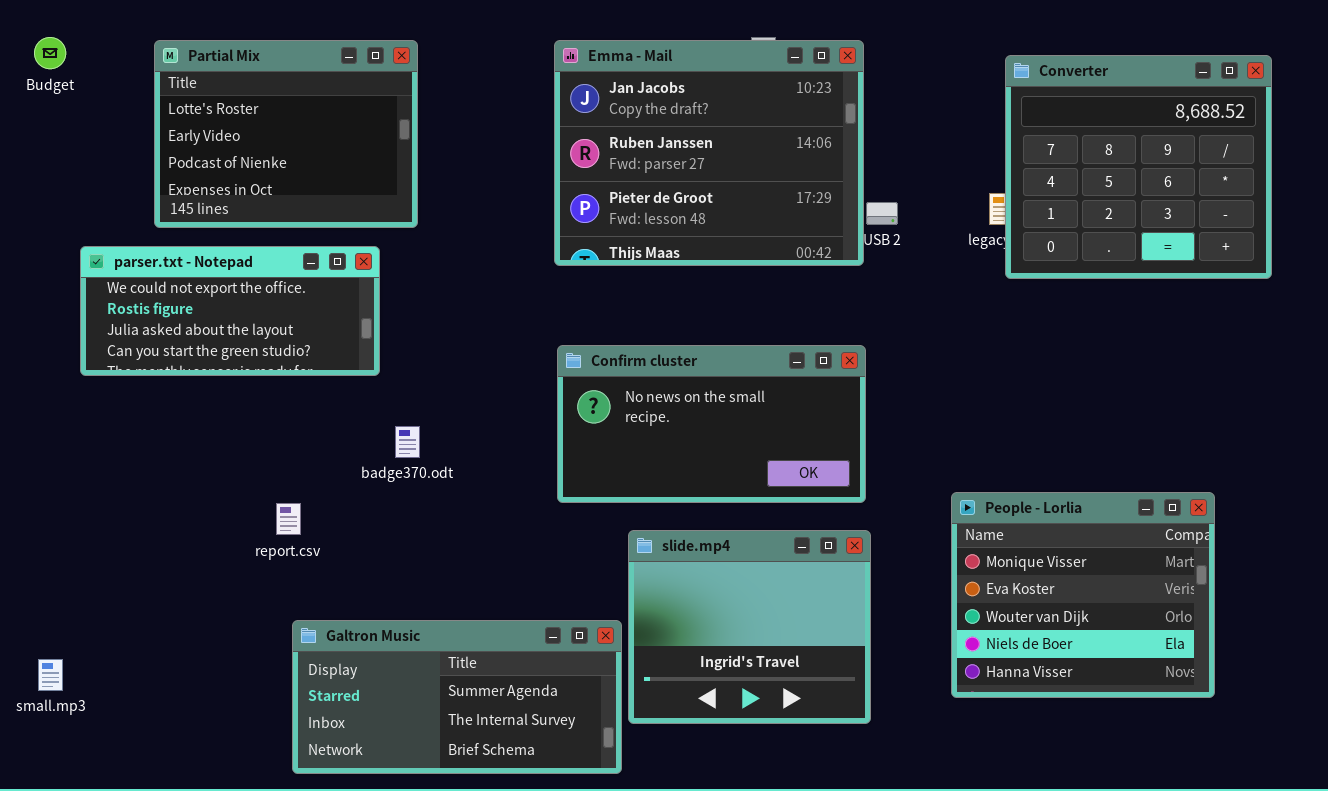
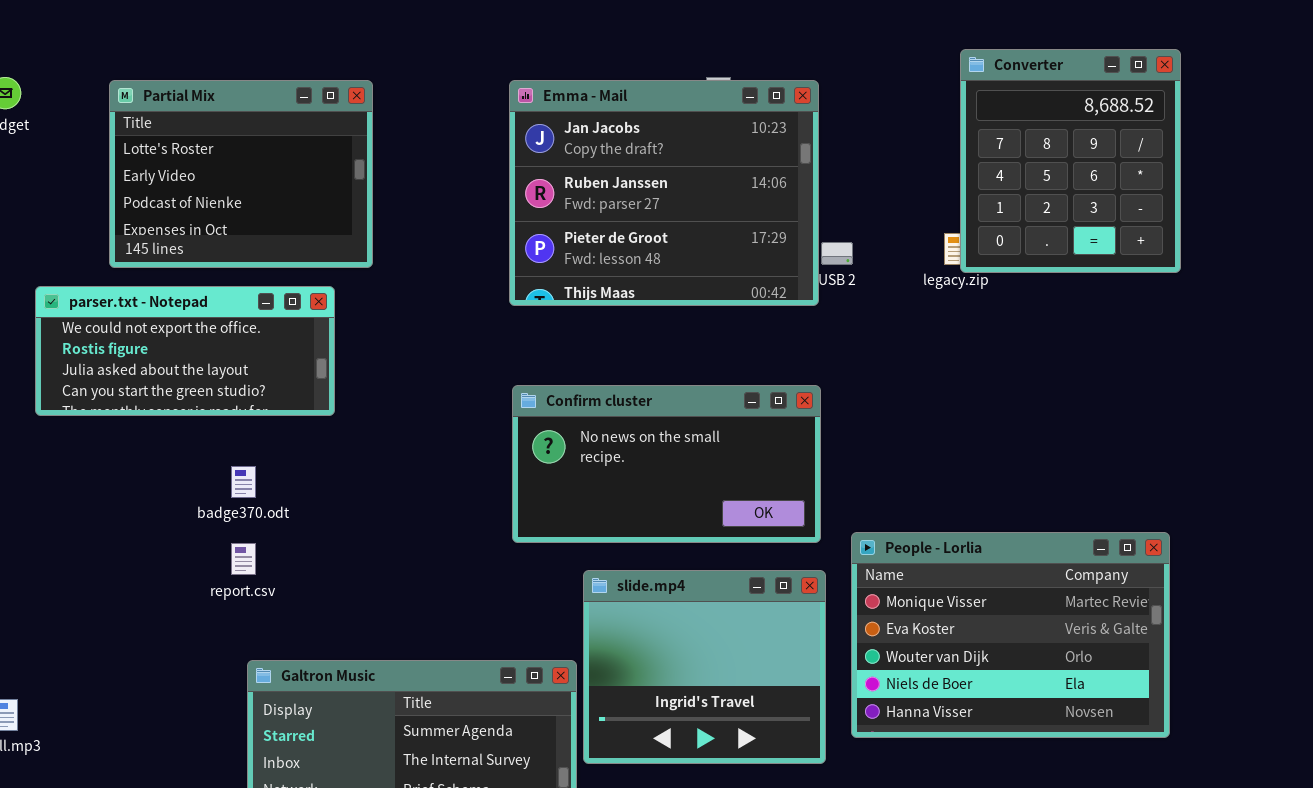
Converter: [1005,55,1272,279] -> [960,49,1181,273], moved, resized
badge370.odt: [395,426,420,458] -> [231,466,256,498], moved
People - Lorlia: [951,492,1215,698] -> [851,532,1170,738], resized

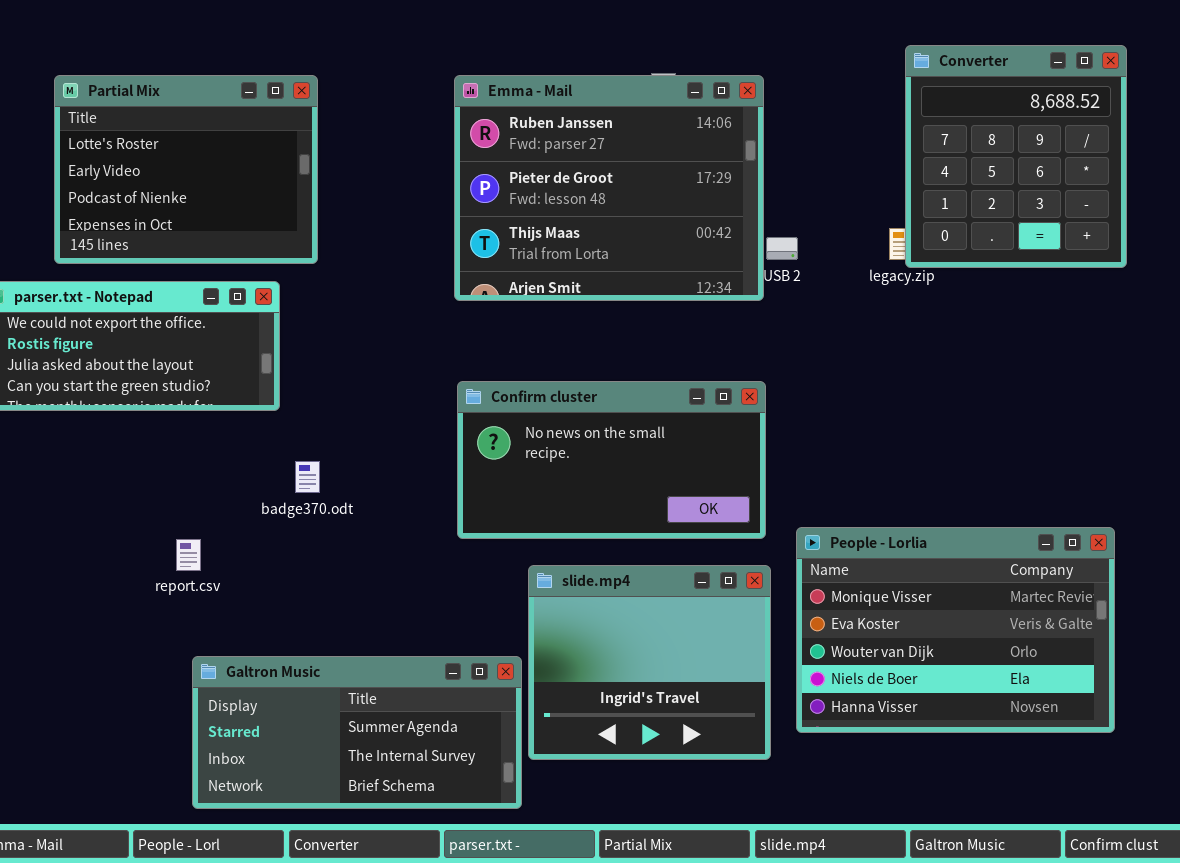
Emma - Mail: [509,80,819,306] -> [454,75,764,301], scrolled down 1 row
badge370.odt: [231,466,256,498] -> [295,461,320,493], moved

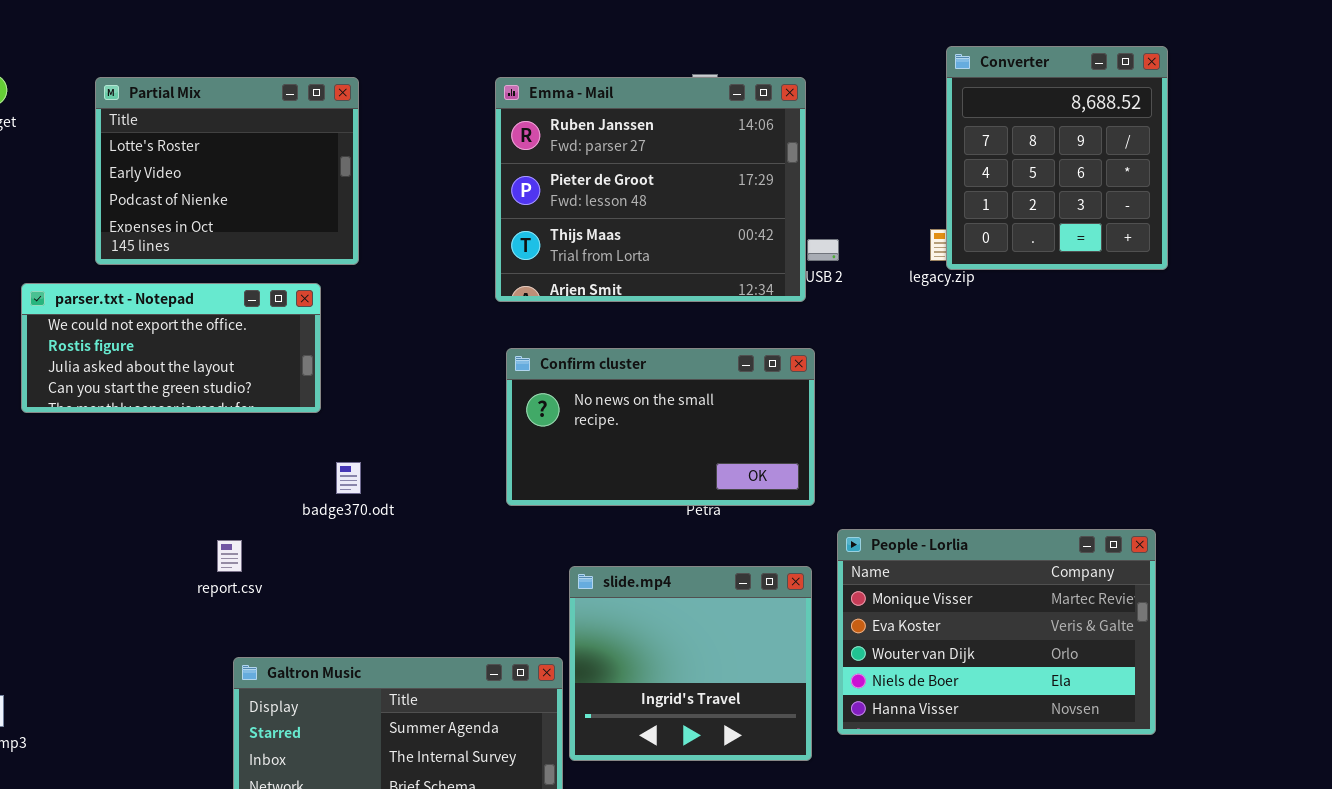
Confirm cluster: [457,381,766,539] -> [506,348,815,506], moved

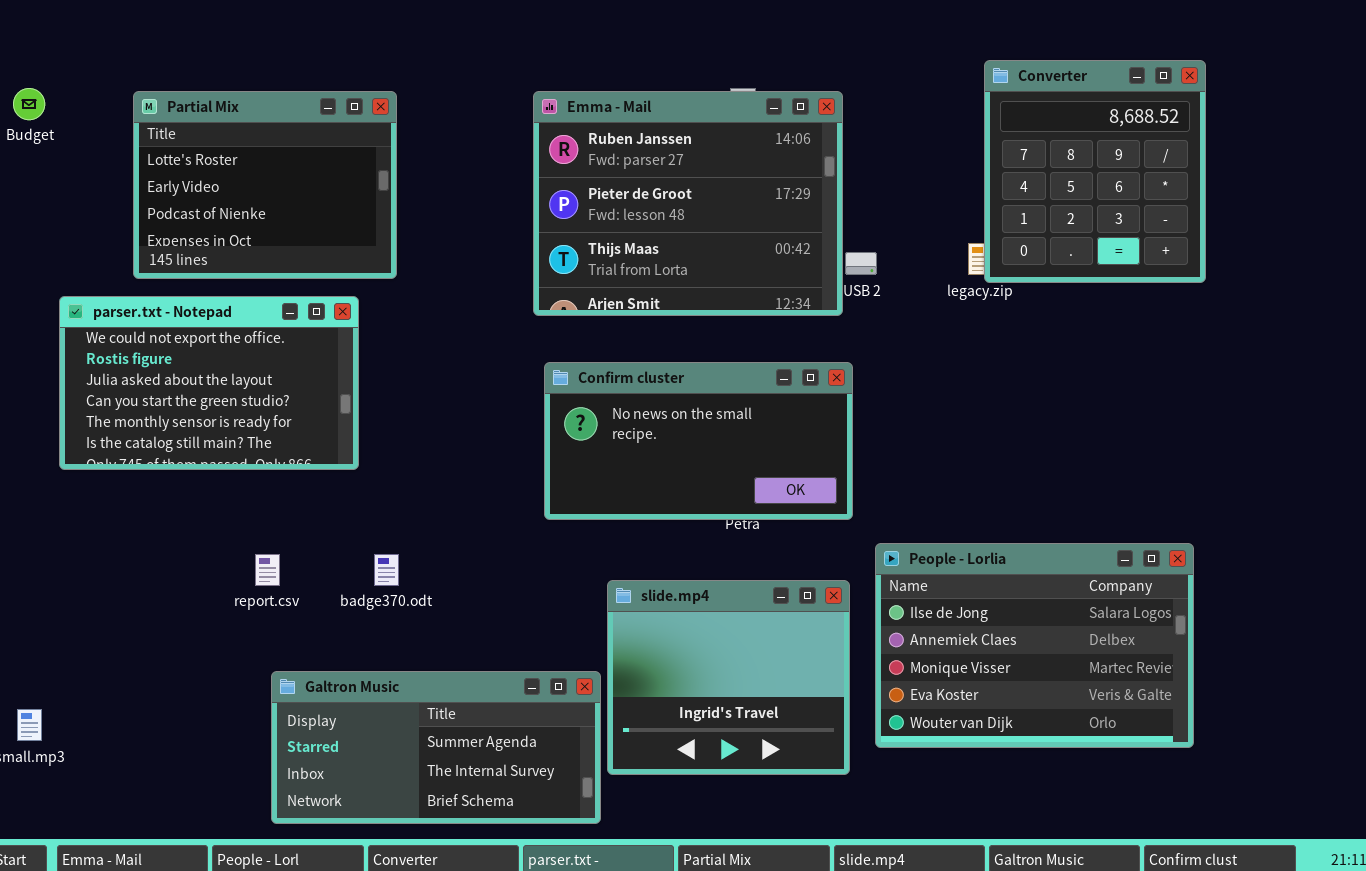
parser.txt - Notepad: [21,283,321,413] -> [59,296,359,470], resized
badge370.odt: [336,462,361,494] -> [374,554,399,586], moved
People - Lorlia: [837,529,1156,735] -> [875,543,1194,748], scrolled up 2 rows

